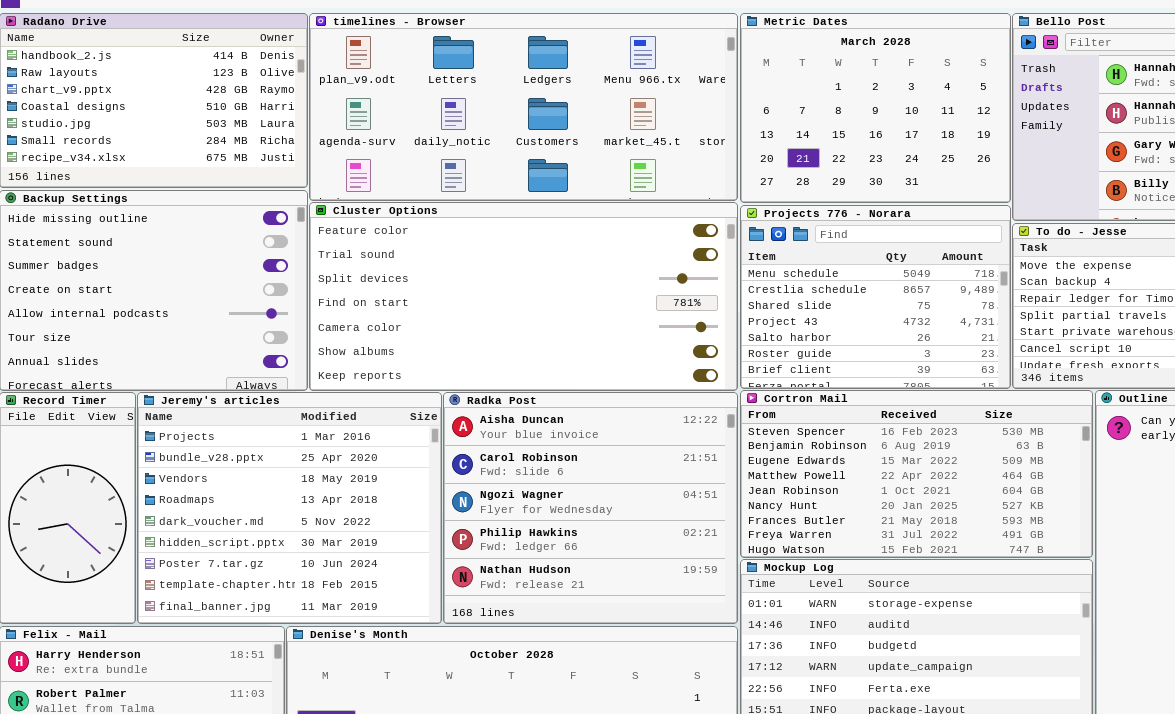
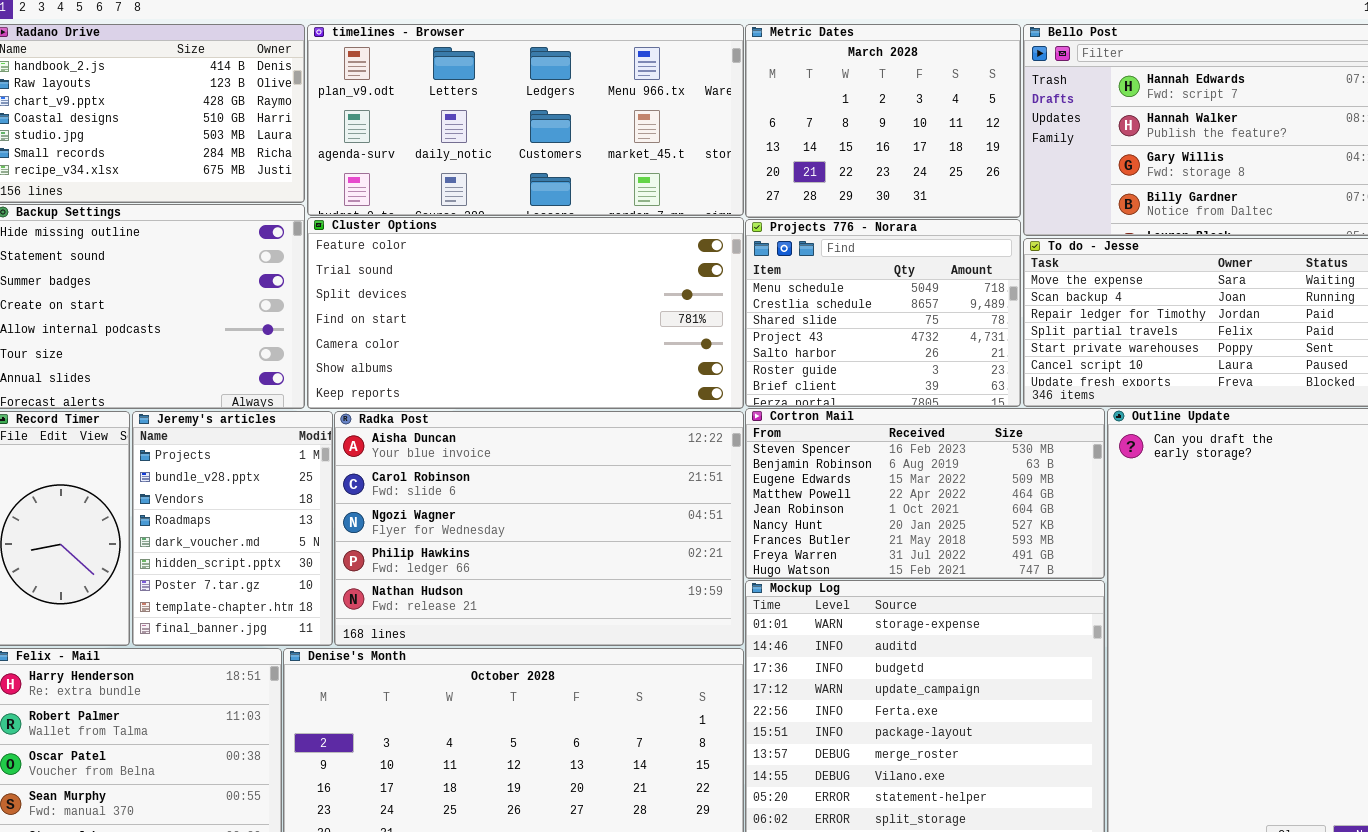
Jeremy's articles: [137,392,442,624] -> [132,411,333,646], resized
Radka Post: [443,392,738,624] -> [334,411,744,646], resized

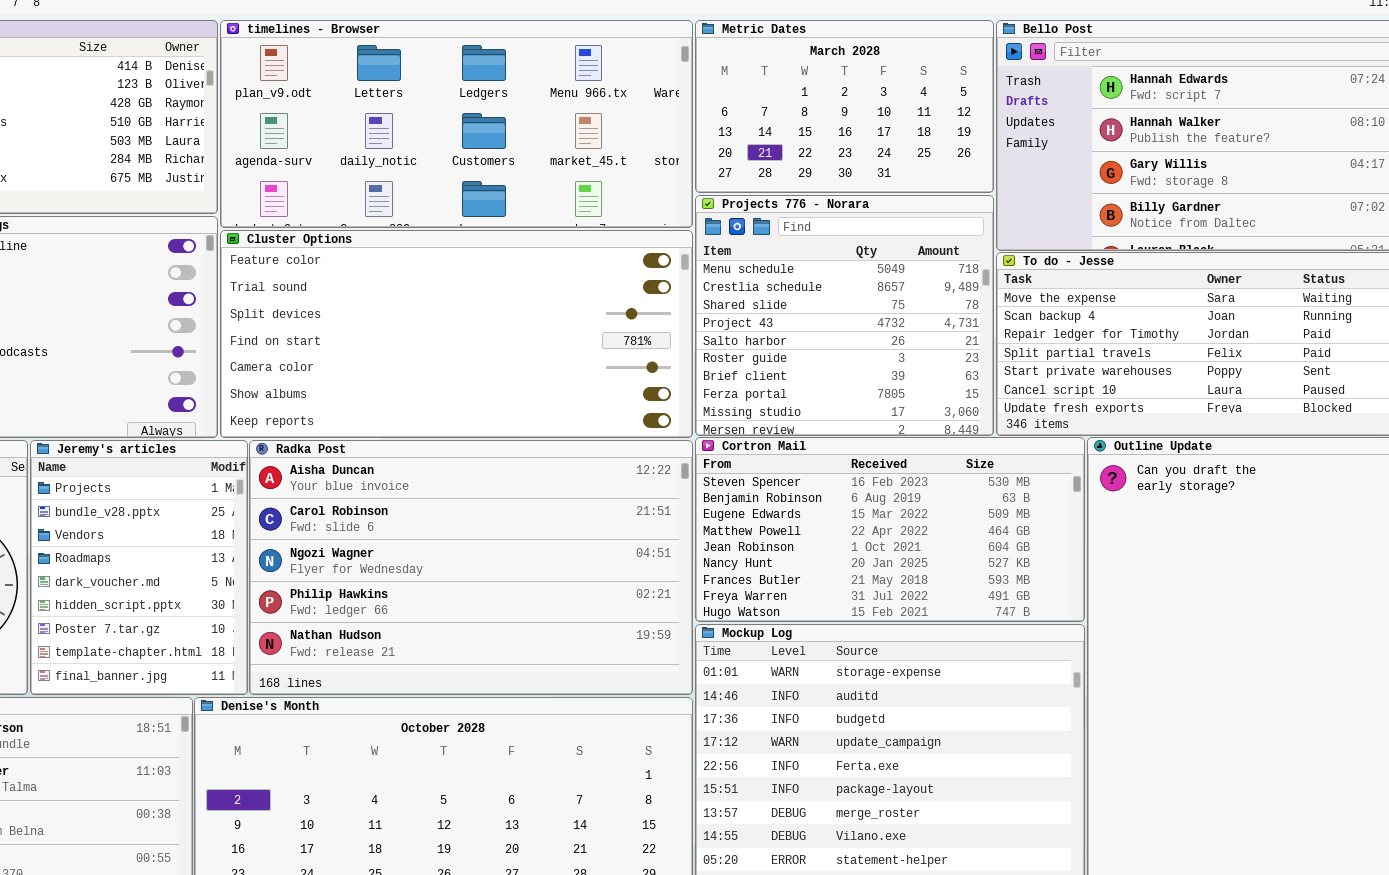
Metric Dates: [745,24,1021,218] -> [695,20,994,193], resized
Projects 776 - Norara: [745,219,1021,407] -> [695,195,994,436], resized

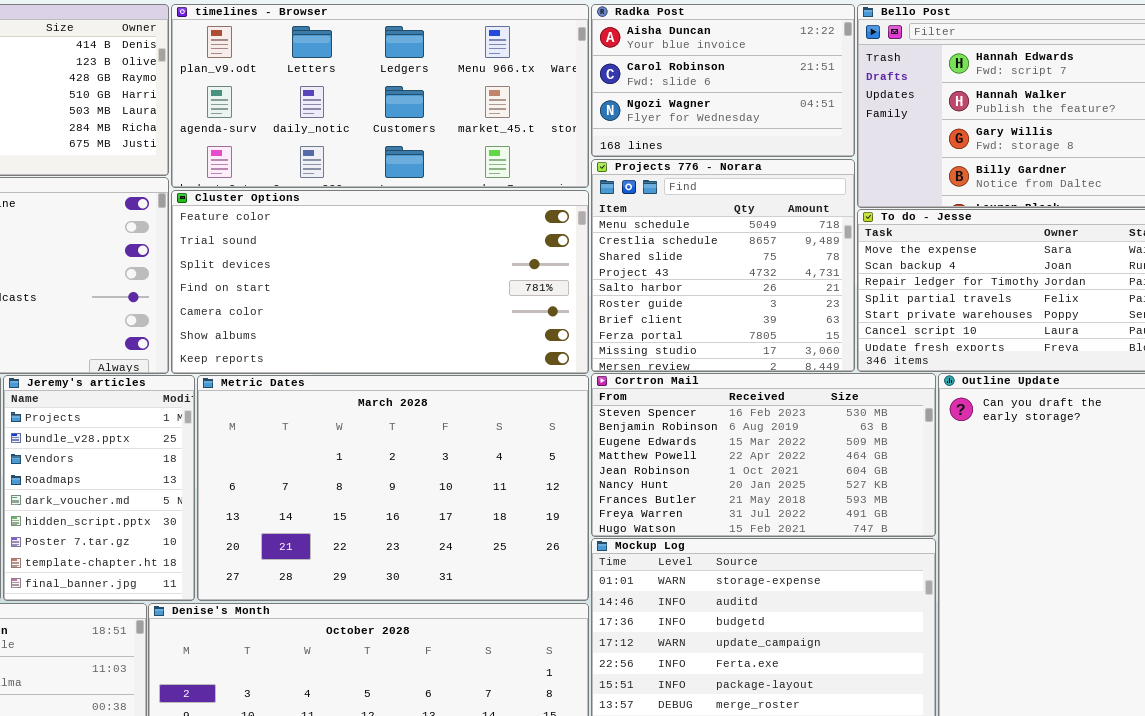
Metric Dates: [695,20,994,193] -> [197,375,589,601], moved, resized
Radka Post: [249,440,693,695] -> [591,4,855,157], moved, resized

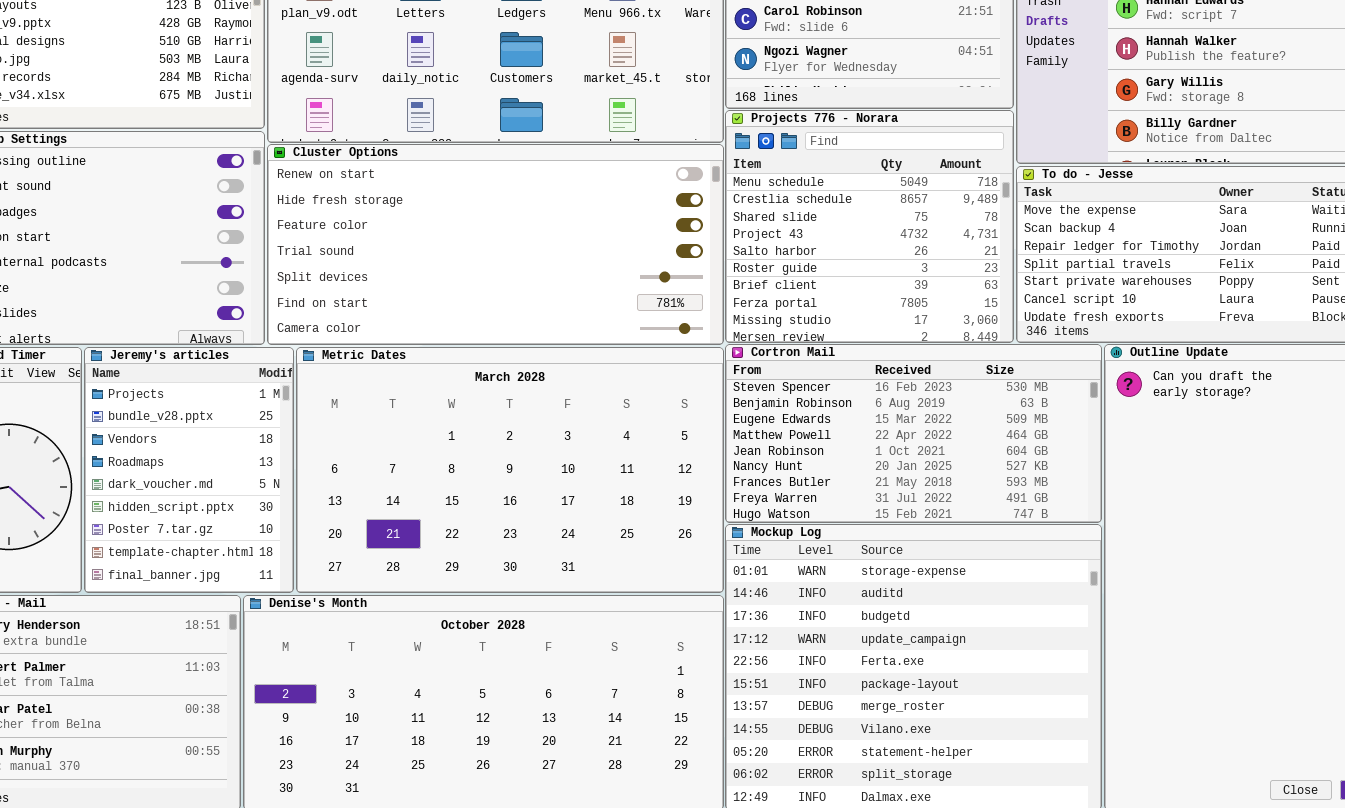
Cluster Options: [171,190,589,374] -> [267,144,724,345], scrolled up 2 rows

